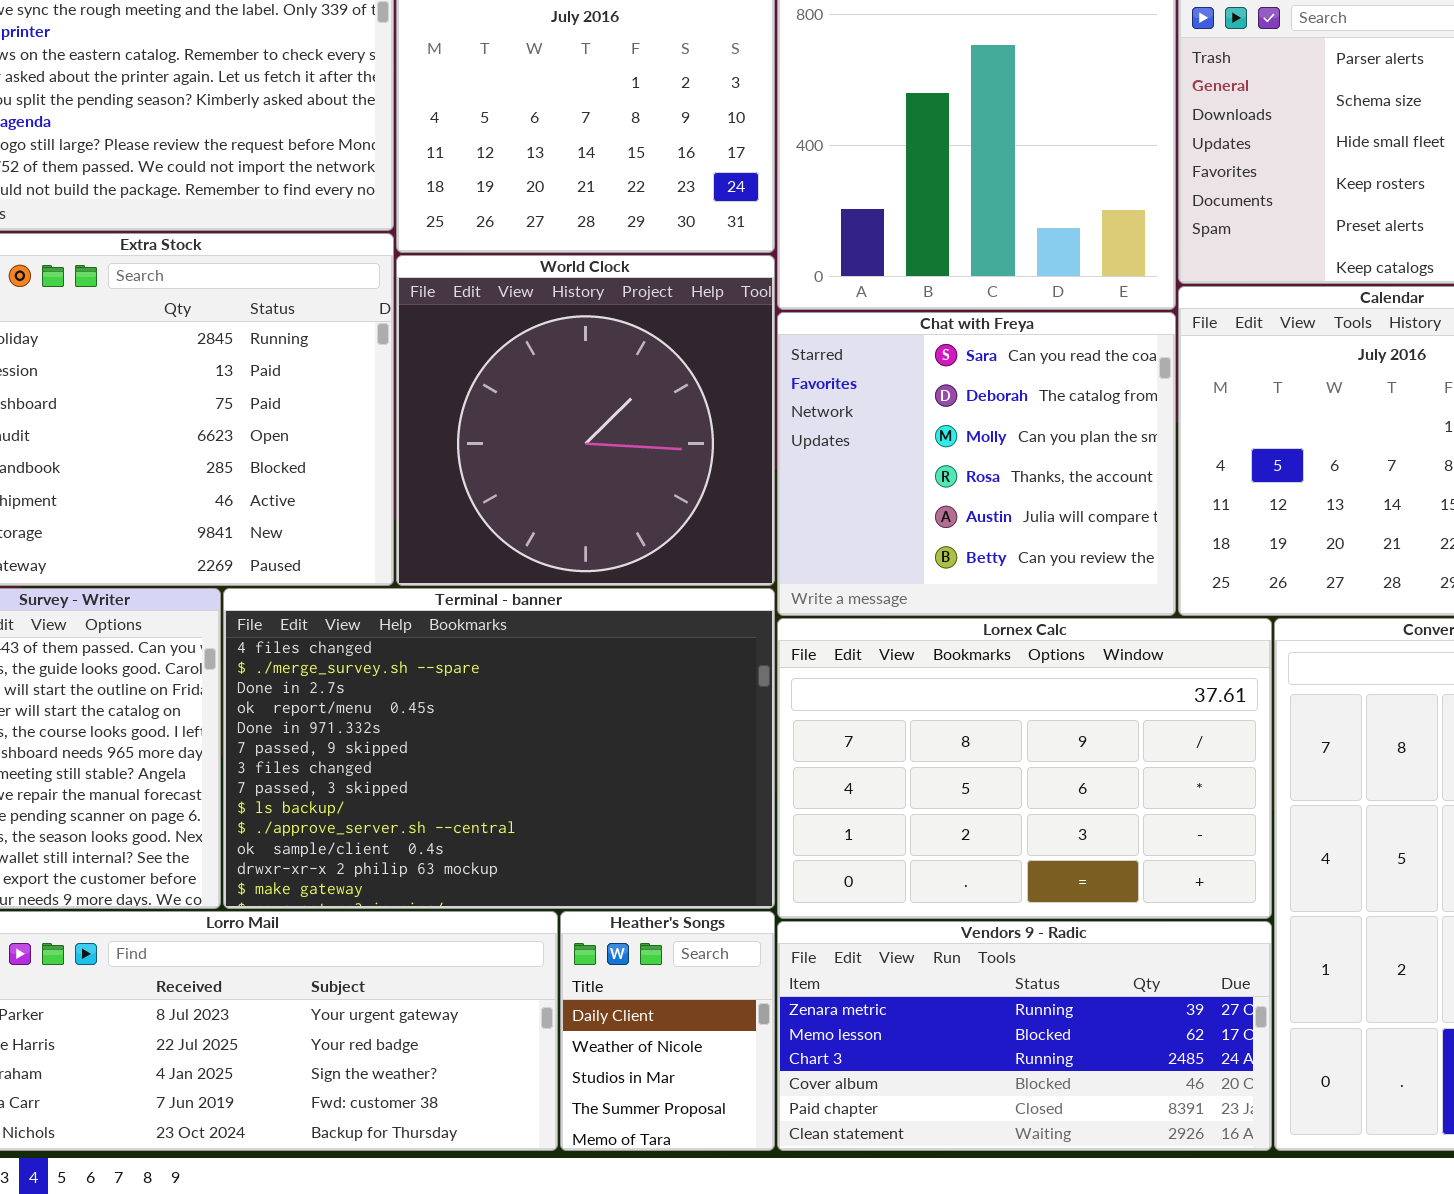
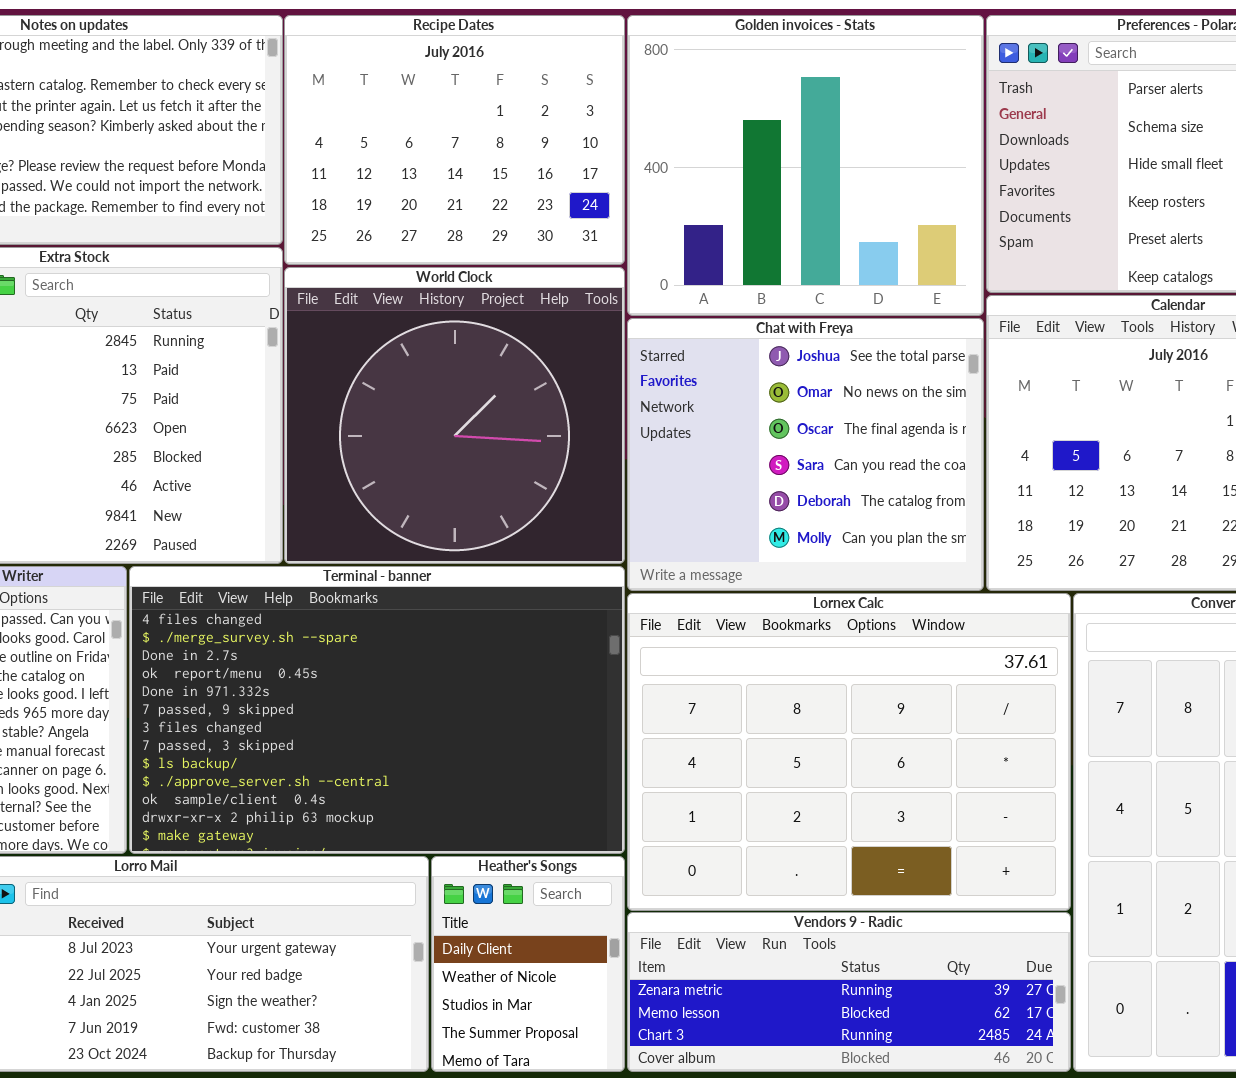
Chat with Freya: [777,312,1176,616] -> [627,318,984,591], scrolled up 3 rows
Lornex Calc: [777,618,1272,919] -> [627,593,1071,911], resized
Vendors 9 - Radic: [777,921,1272,1151] -> [627,912,1071,1072], resized

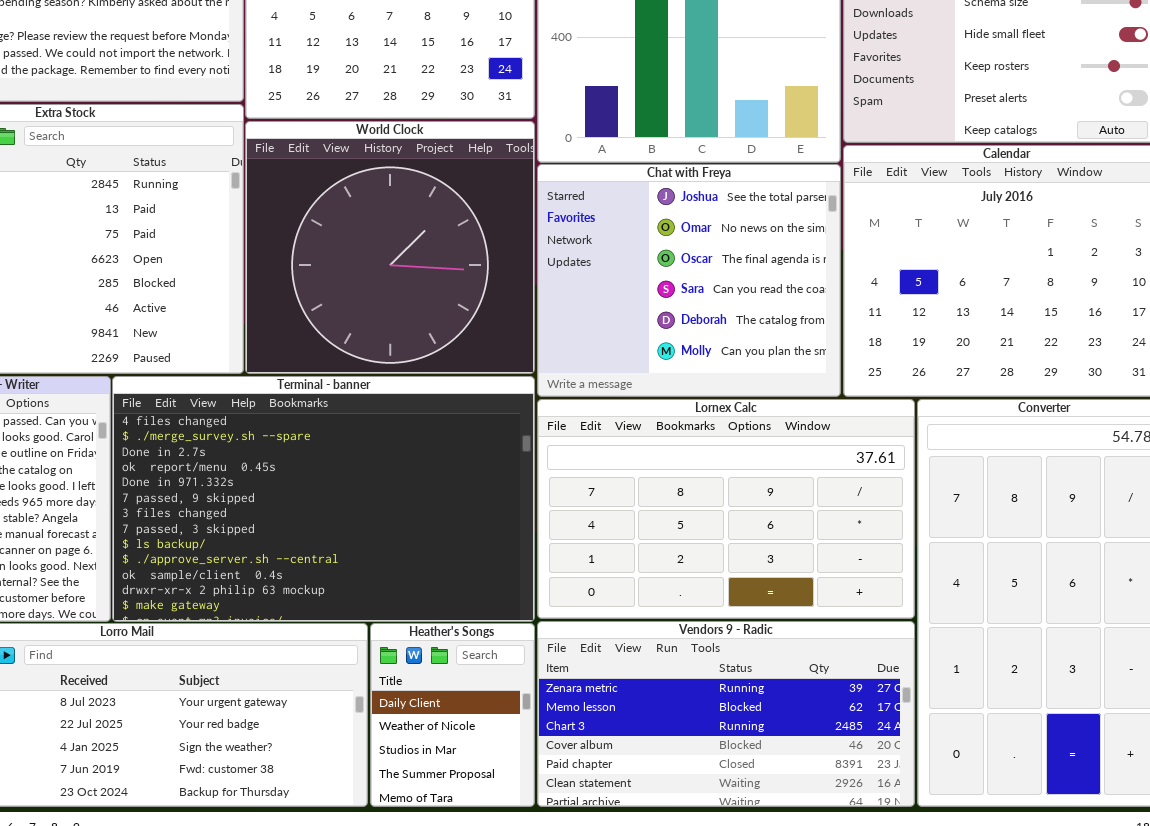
Lornex Calc: [627,593,1071,911] -> [537,399,915,619], resized
Vendors 9 - Radic: [627,912,1071,1072] -> [537,621,915,807], resized

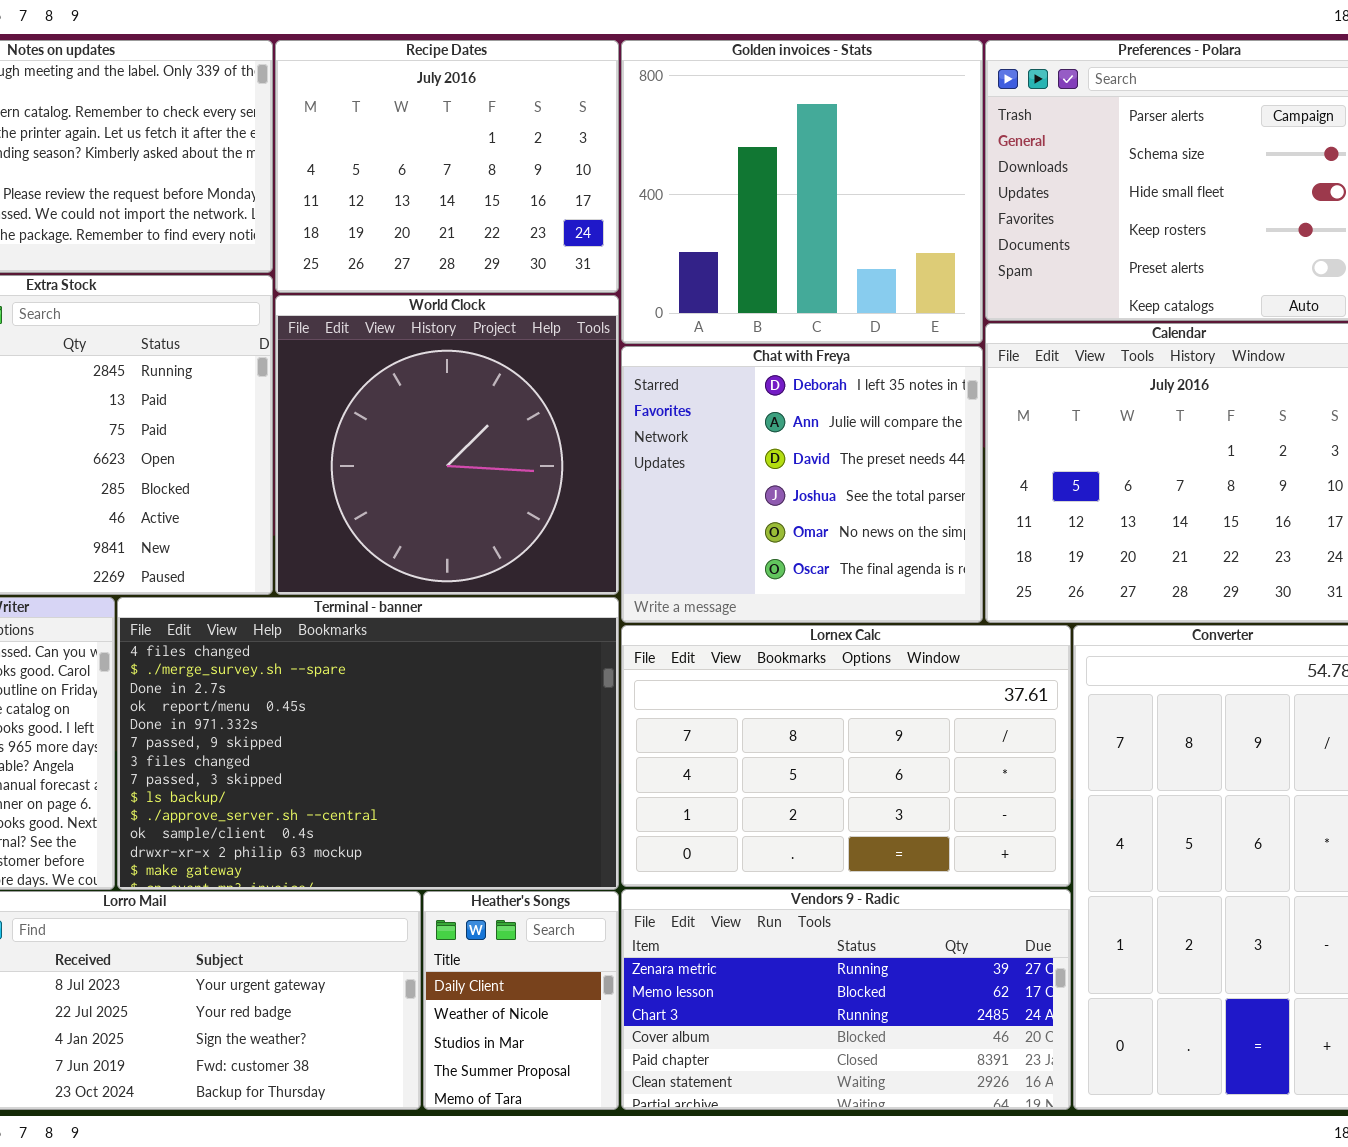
Chat with Freya: [537,164,841,397] -> [621,346,983,623], scrolled up 3 rows

